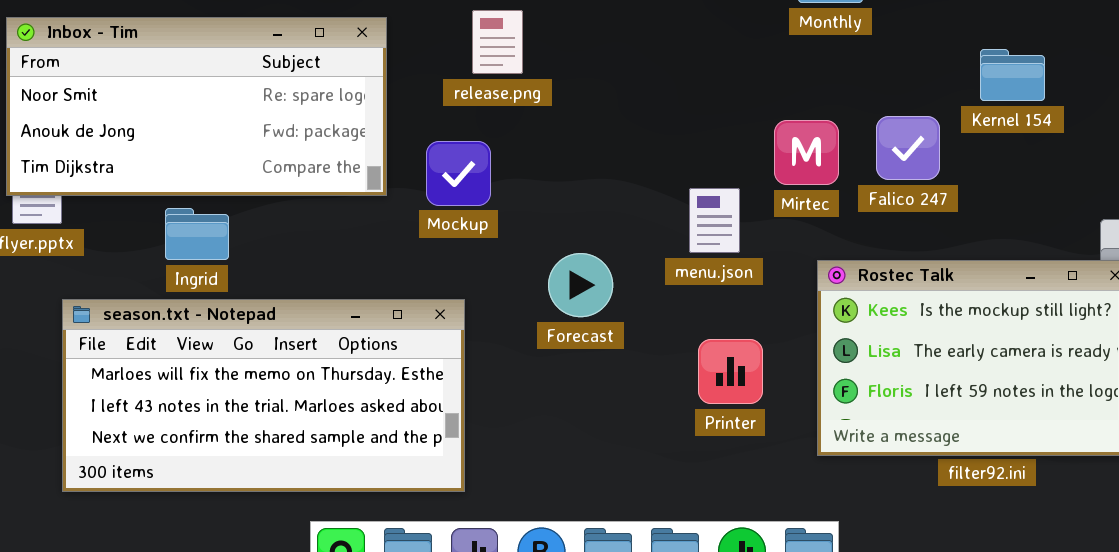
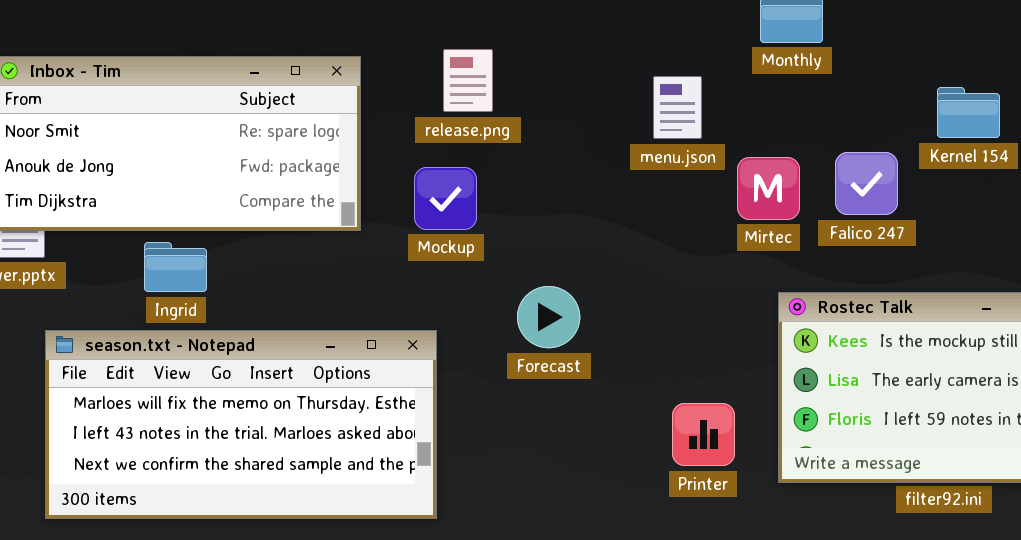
Mockup: [426,141,491,206] -> [414,167,477,230], moved
menu.json: [689,188,740,253] -> [653,76,702,139], moved
Printer: [698,339,763,404] -> [672,403,735,466], moved

